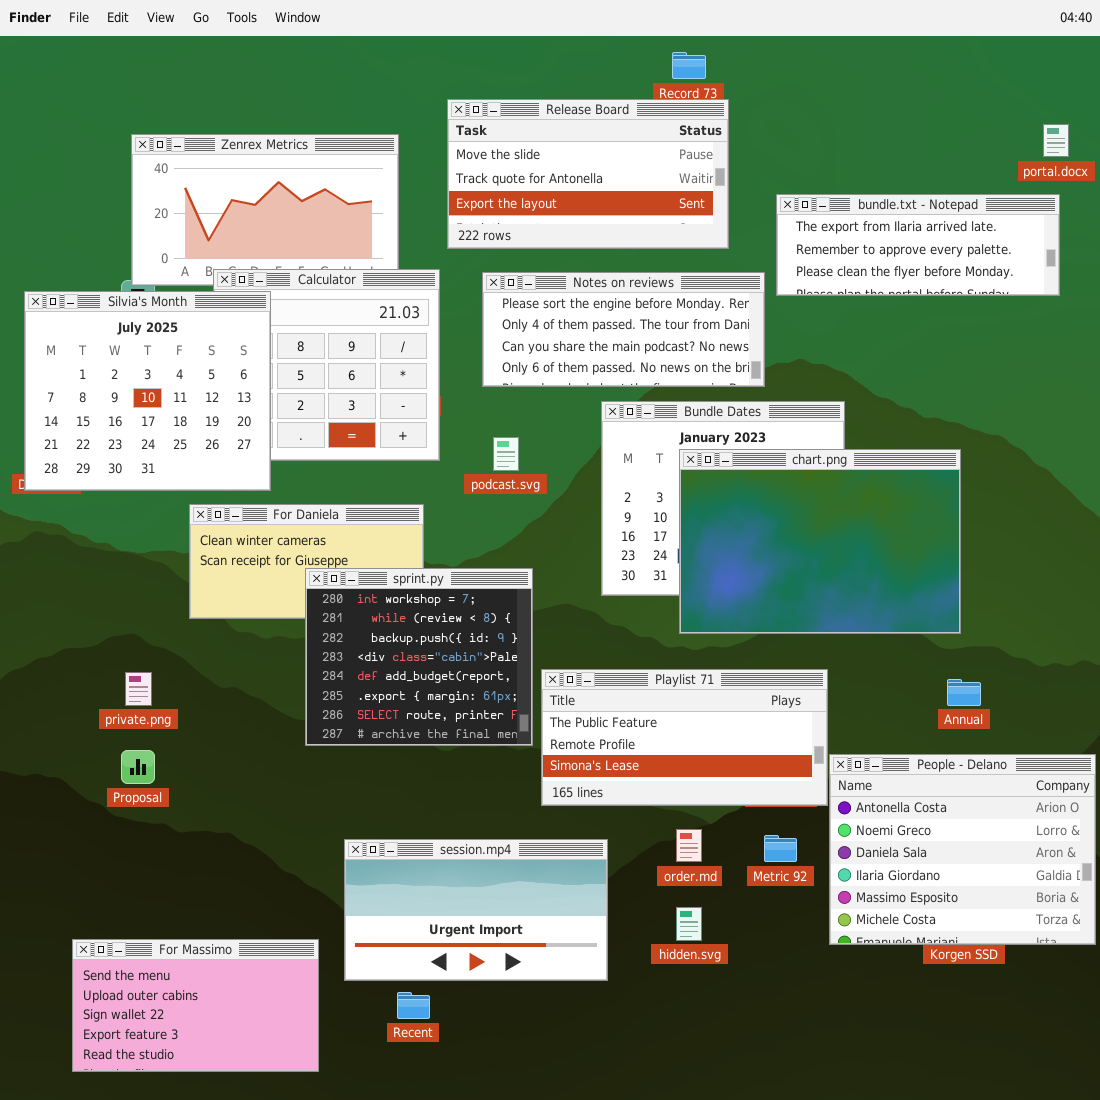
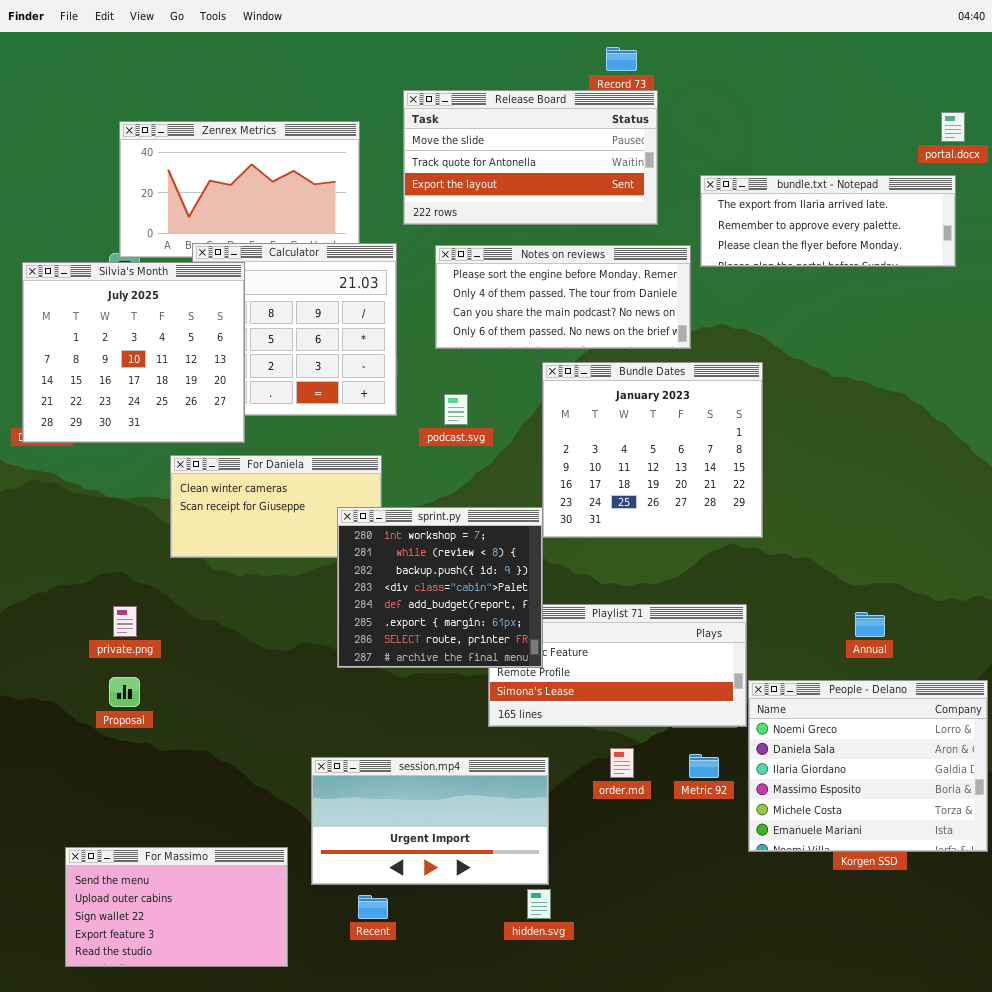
chart.png: [679,449,961,634] -> none, closed
sprint.py: [305,568,533,746] -> [337,507,543,668], moved
People - Delano: [829,754,1096,945] -> [748,680,988,852], scrolled down 1 row
hidden.svg: [676,907,702,941] -> [527,889,551,919], moved

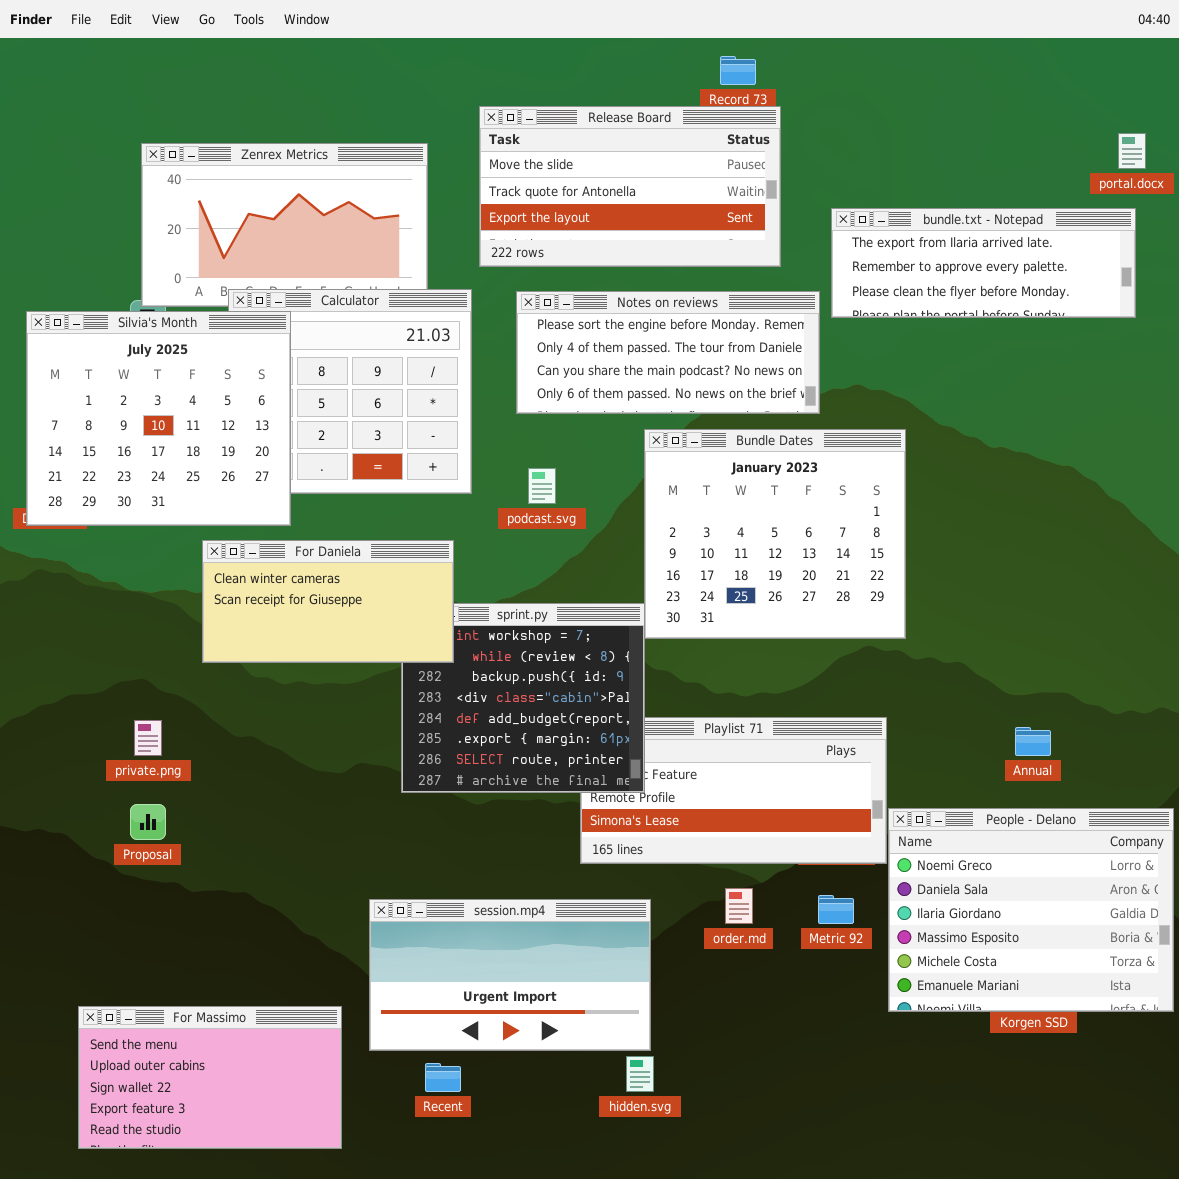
For Daniela: [170,455,382,558] -> [202,540,454,663], raised

